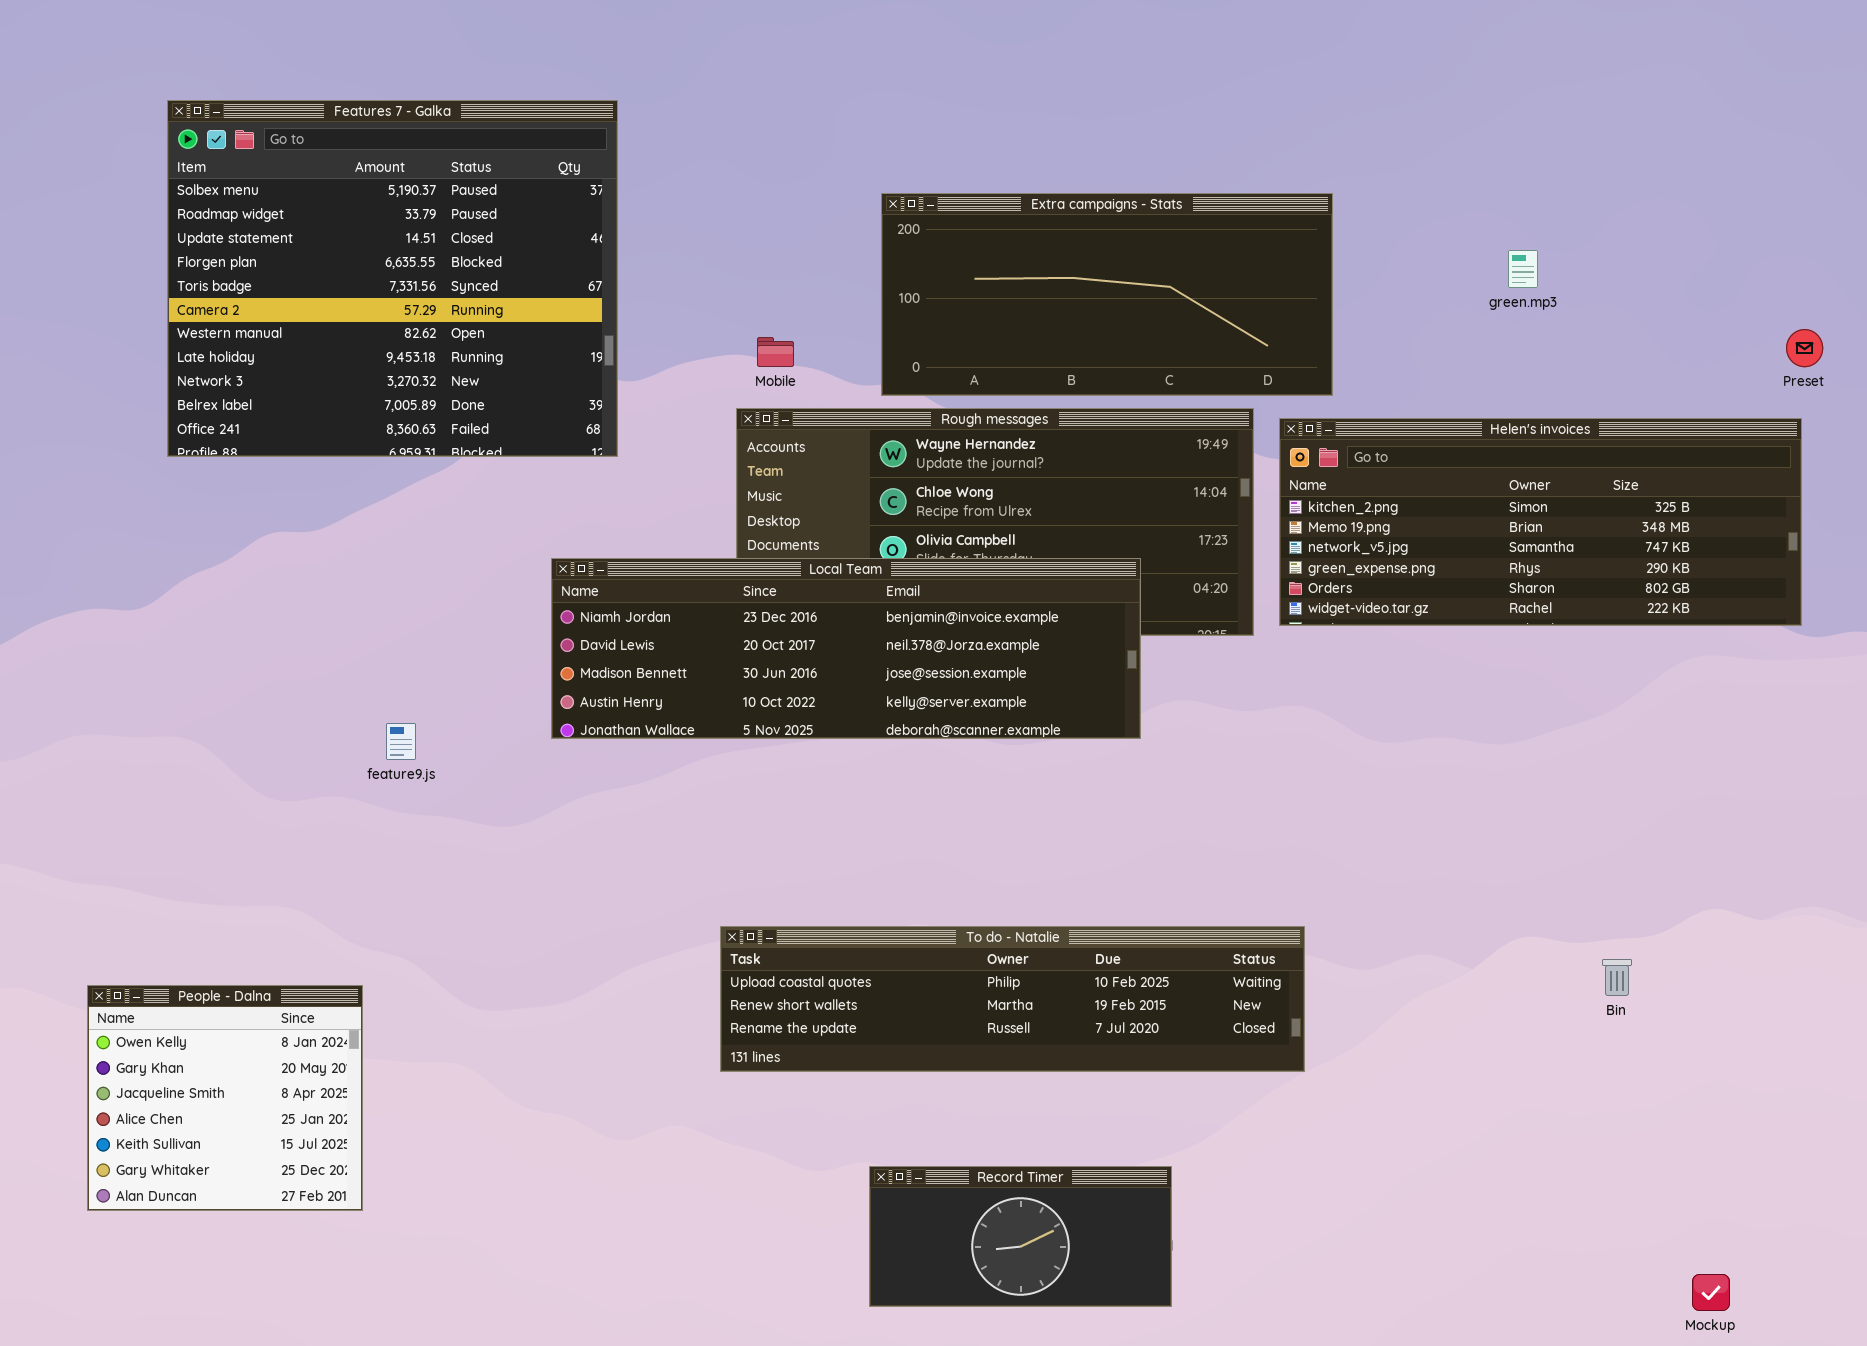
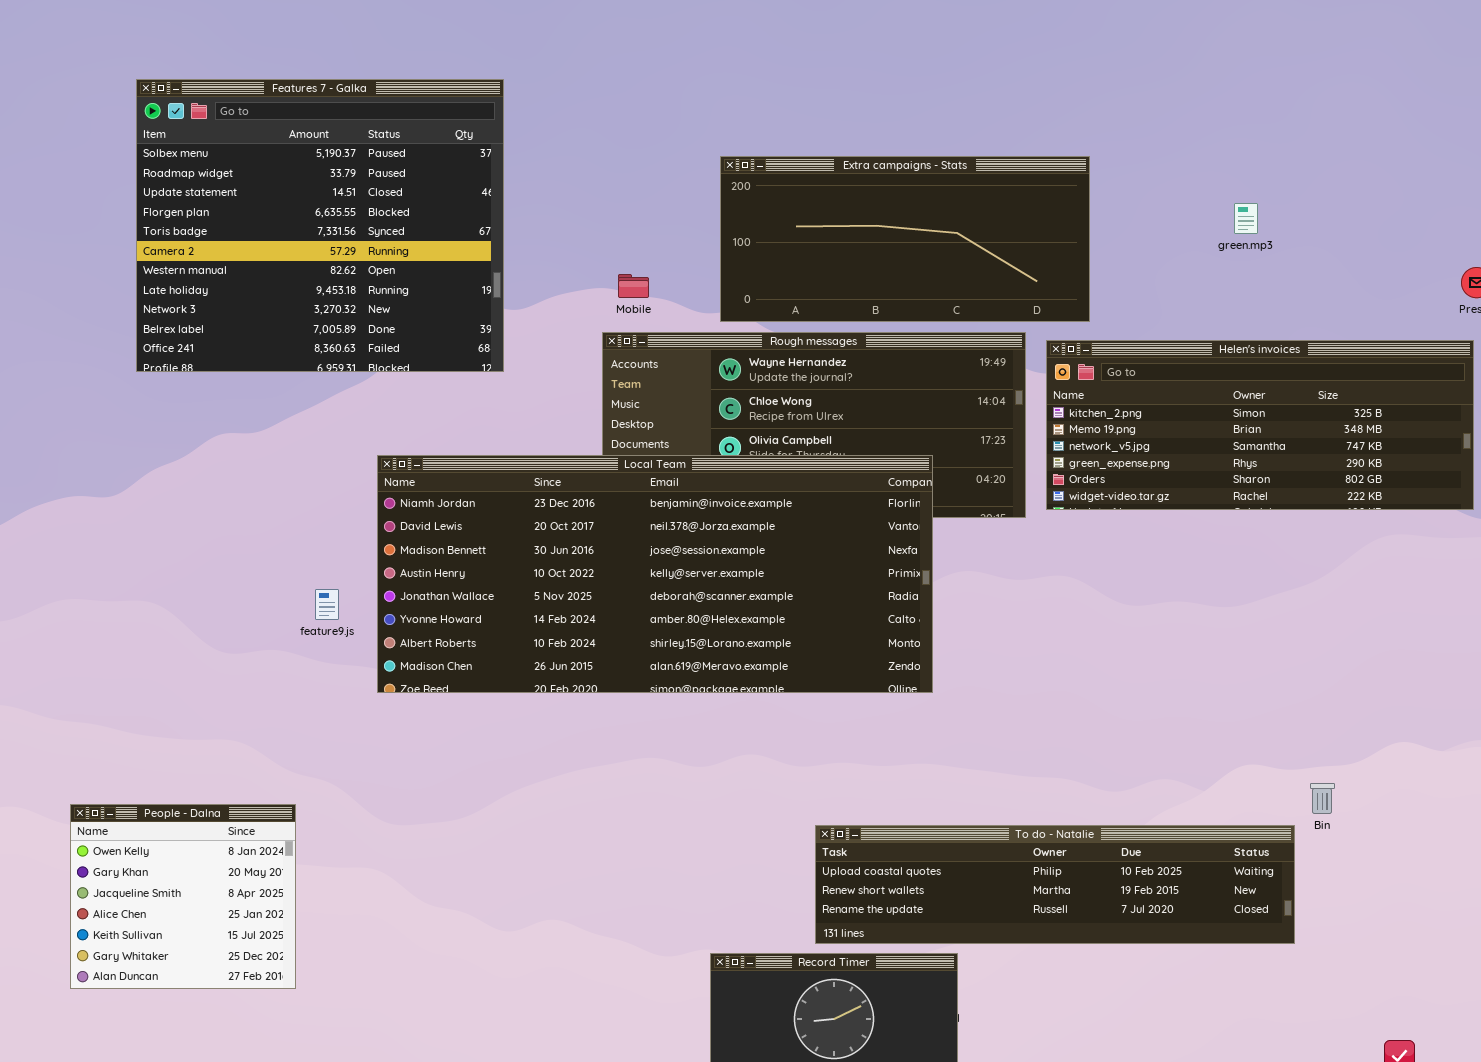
Local Team: [551,558,1141,739] -> [377,455,933,693], resized
To do - Natalie: [720,926,1305,1072] -> [815,825,1295,944], moved

